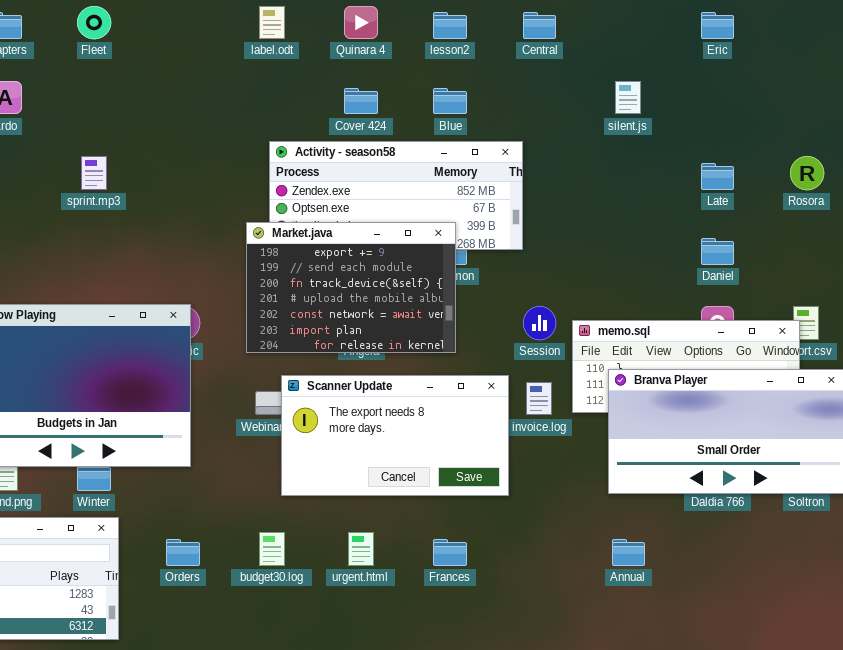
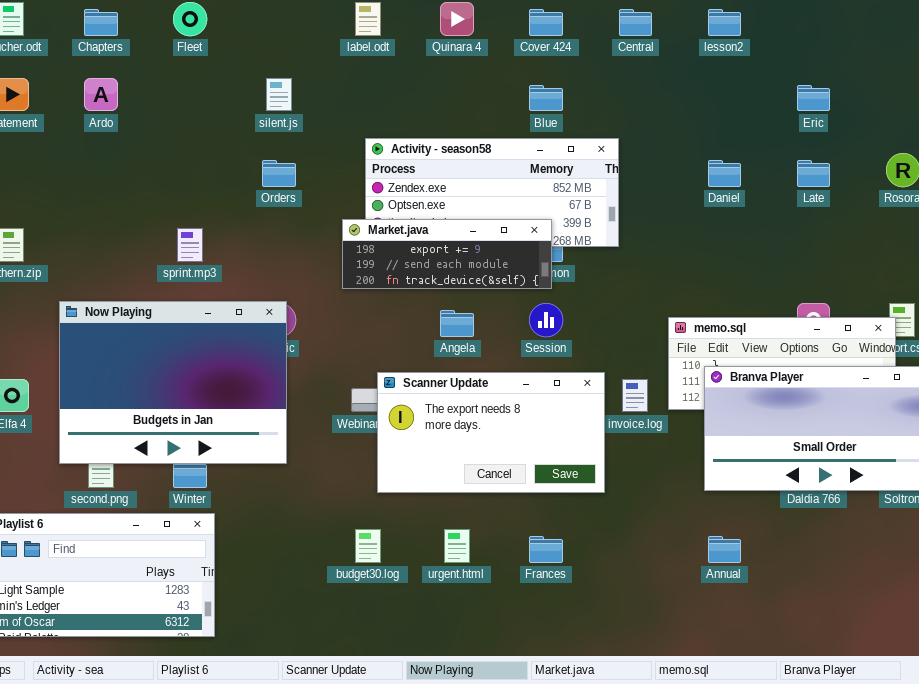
lesson2: [433,12,467,39] -> [708,9,741,36], moved
Eric: [701,12,734,39] -> [797,85,830,111], moved
silent.js: [615,81,641,114] -> [266,78,292,111], moved
Cover 424: [344,88,378,114] -> [529,9,563,36], moved
sprint.mp3: [81,156,107,190] -> [177,228,203,262], moved
Market.java: [246,222,456,353] -> [342,219,552,289], resized
Daniel: [701,238,734,265] -> [708,160,741,187], moved
Session: [523,306,556,340] -> [529,303,563,337], moved
Orders: [166,539,200,566] -> [262,160,296,187], moved

